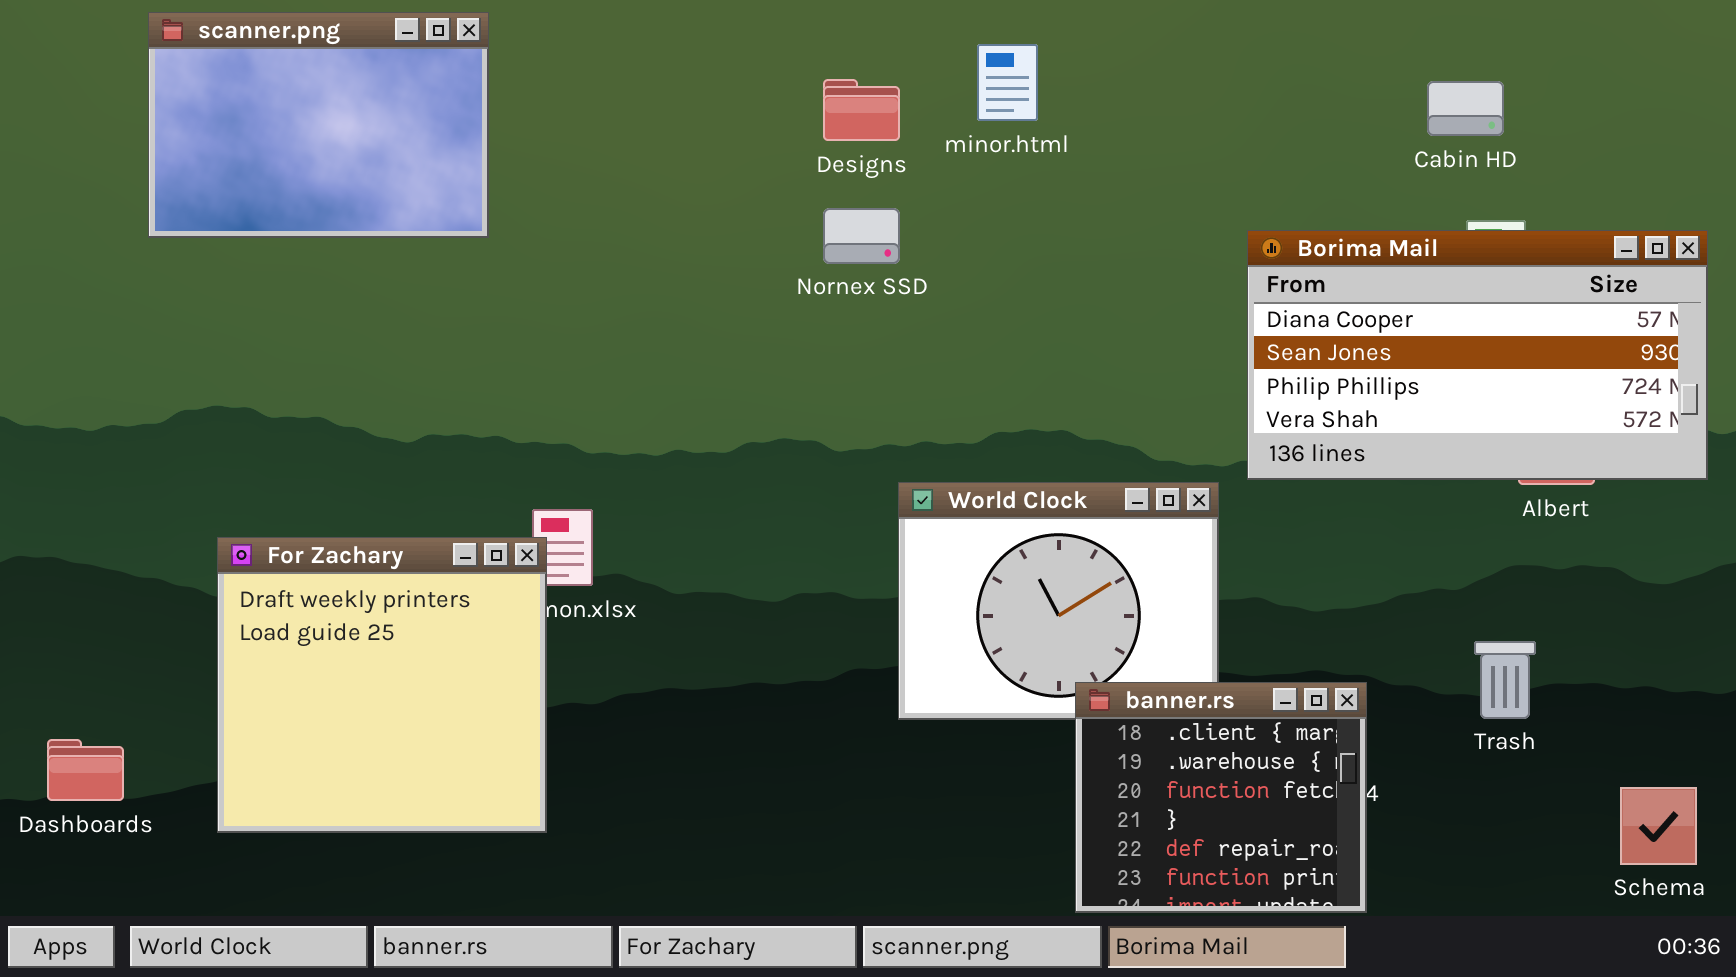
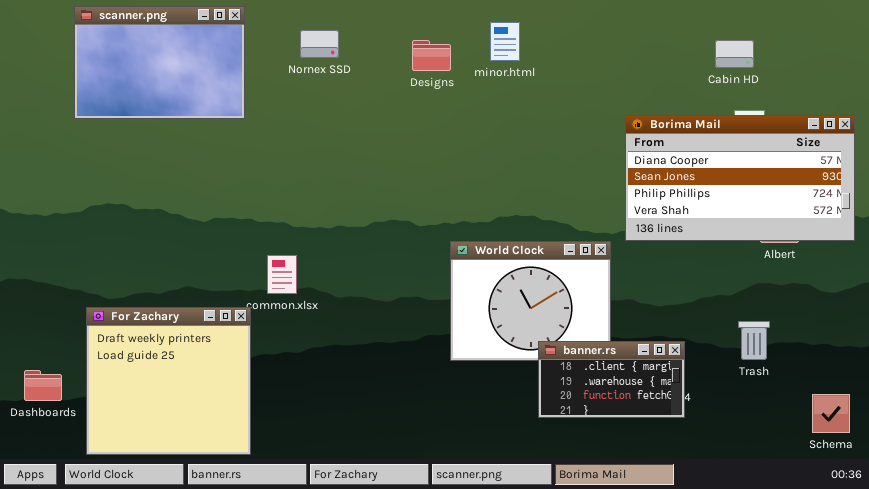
Nornex SSD: [823,208,900,264] -> [300,30,339,58], moved
For Zachary: [217,537,547,833] -> [86,307,251,455], moved
banner.rs: [1075,682,1367,913] -> [538,341,685,418], resized

